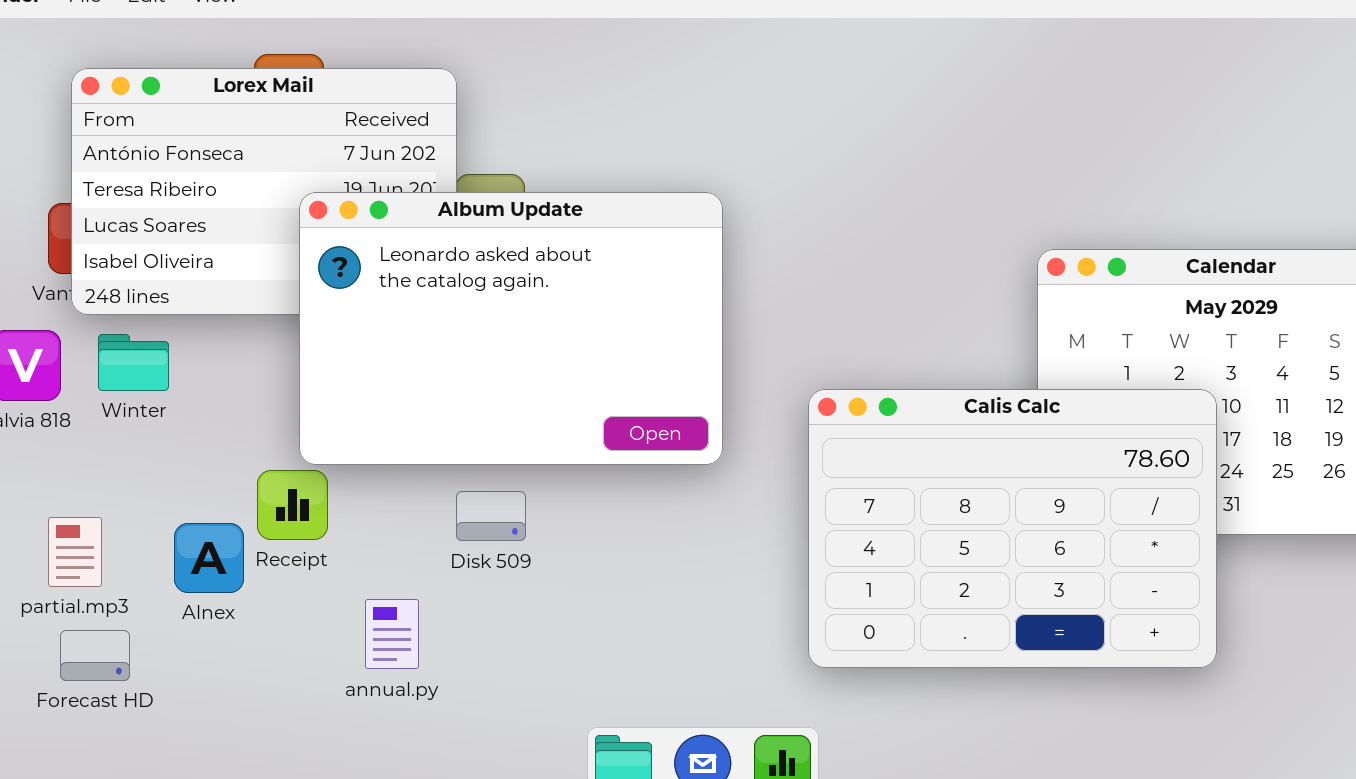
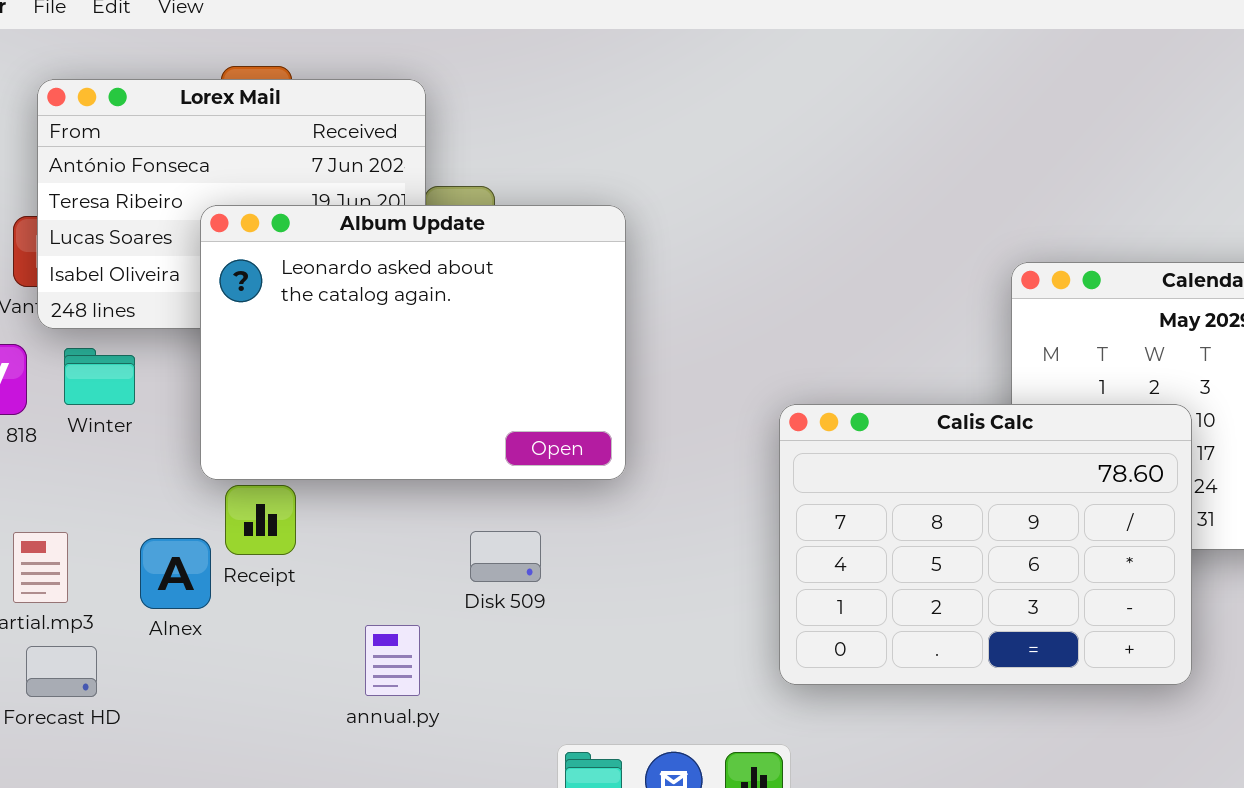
Album Update: [299,192,723,465] -> [200,205,626,480], moved
Disk 509: [456,491,526,541] -> [470,531,541,582], moved
annual.py: [365,599,419,669] -> [365,625,420,696], moved

